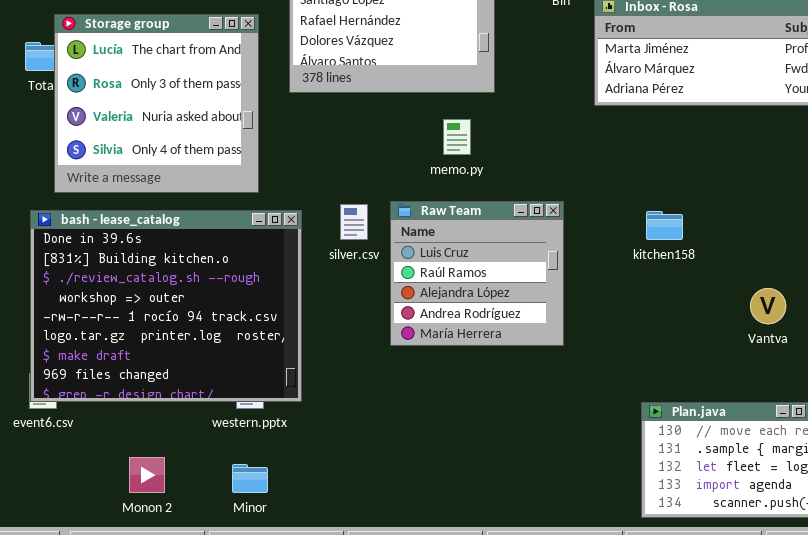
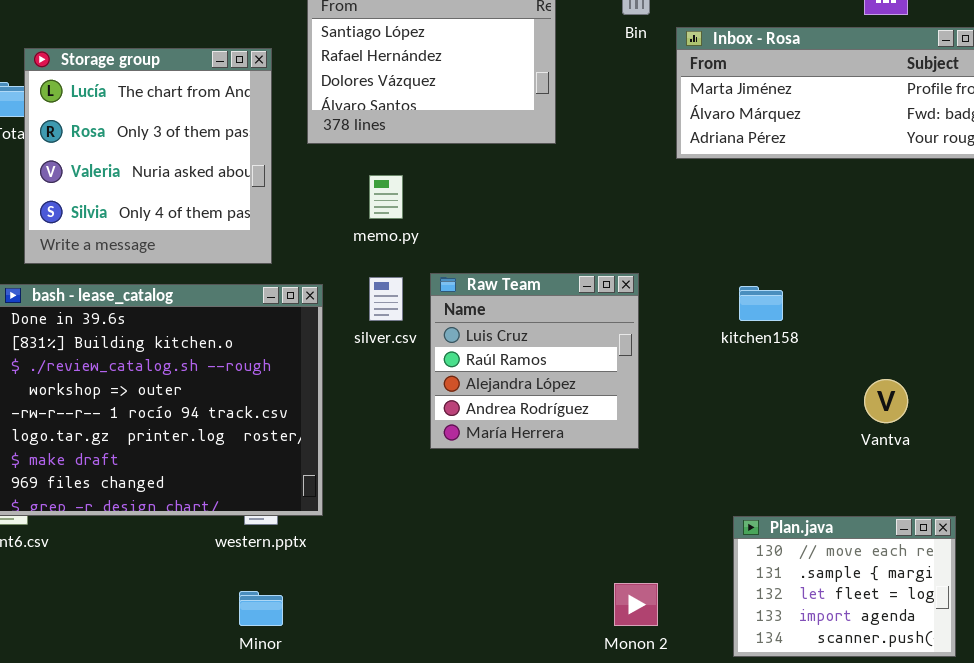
memo.py: [443,119,471,155] -> [369,175,403,219], moved
Monon 2: [129,457,165,493] -> [614,583,658,626], moved

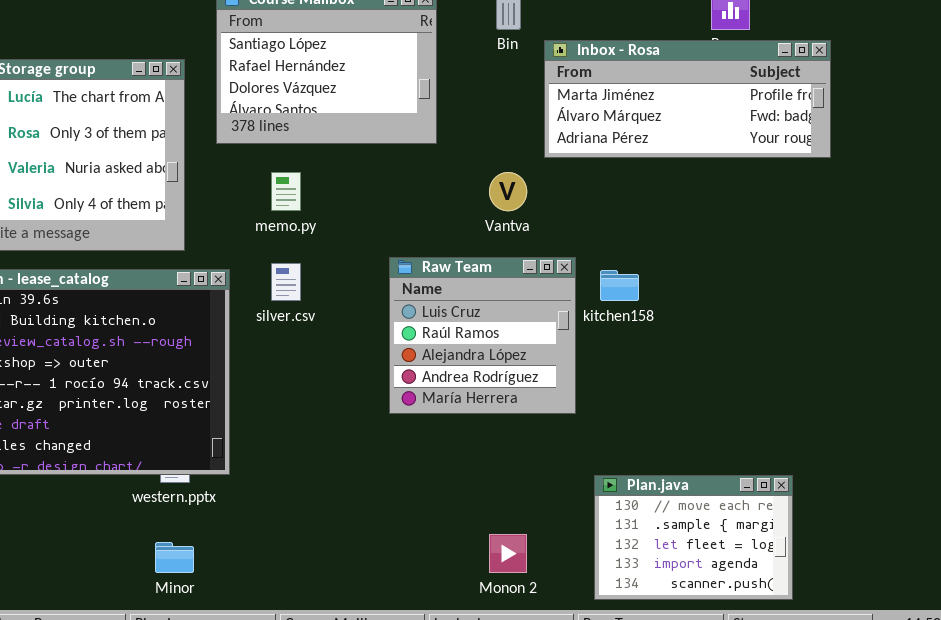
Raw Team: [430,273,639,449] -> [389,257,576,414], moved
Vantva: [864,379,908,423] -> [489,172,527,211], moved

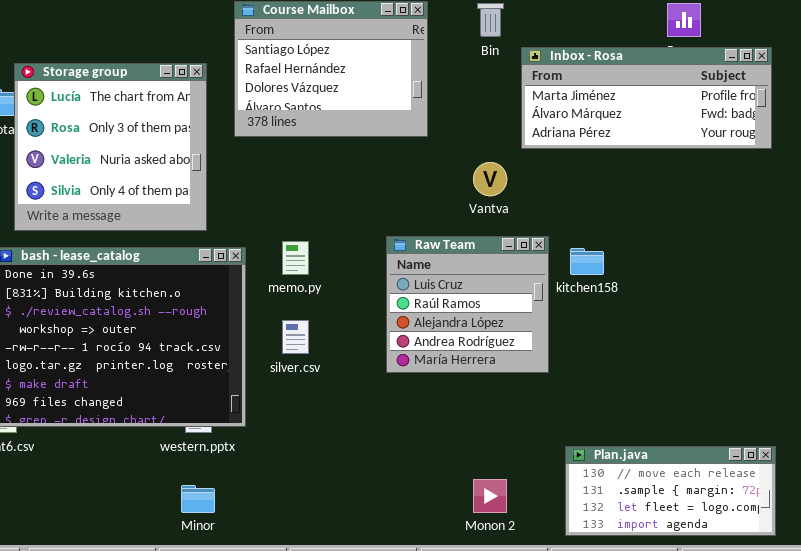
memo.py: [271,172,301,211] -> [282,241,309,275], moved
silver.csv: [271,263,301,301] -> [282,320,309,354], moved
Plan.java: [594,475,793,600] -> [565,446,776,536], resized

